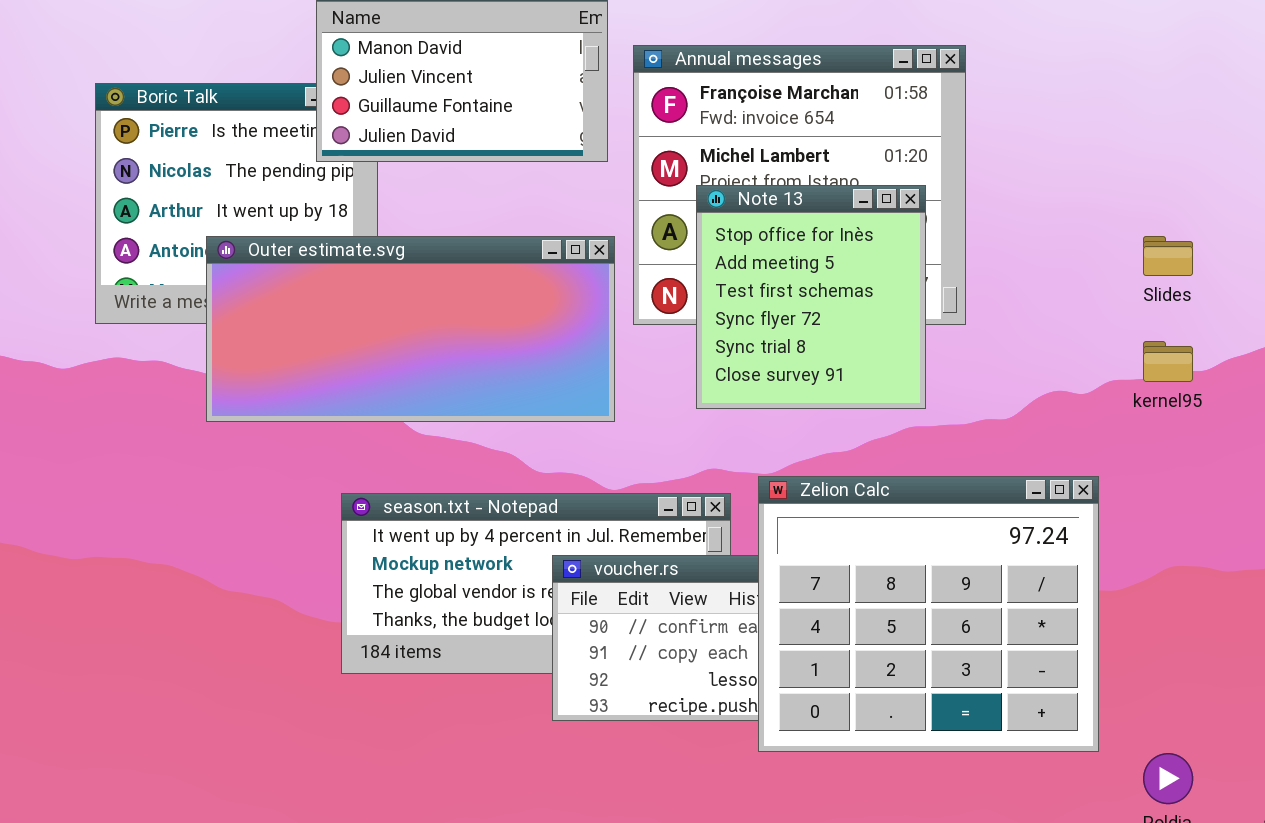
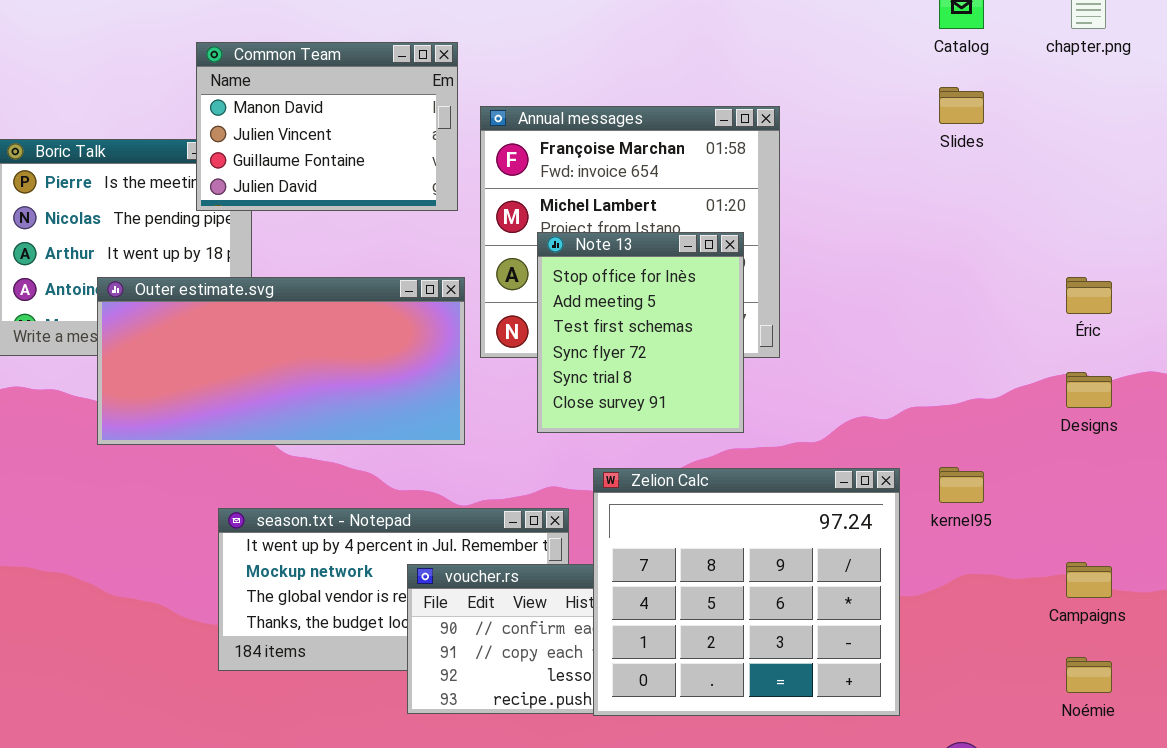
Slides: [1143,236,1193,276] -> [939,87,984,124], moved
kernel95: [1143,341,1193,382] -> [939,467,984,503], moved
Zelion Calc: [758,476,1099,752] -> [593,468,900,716], moved

